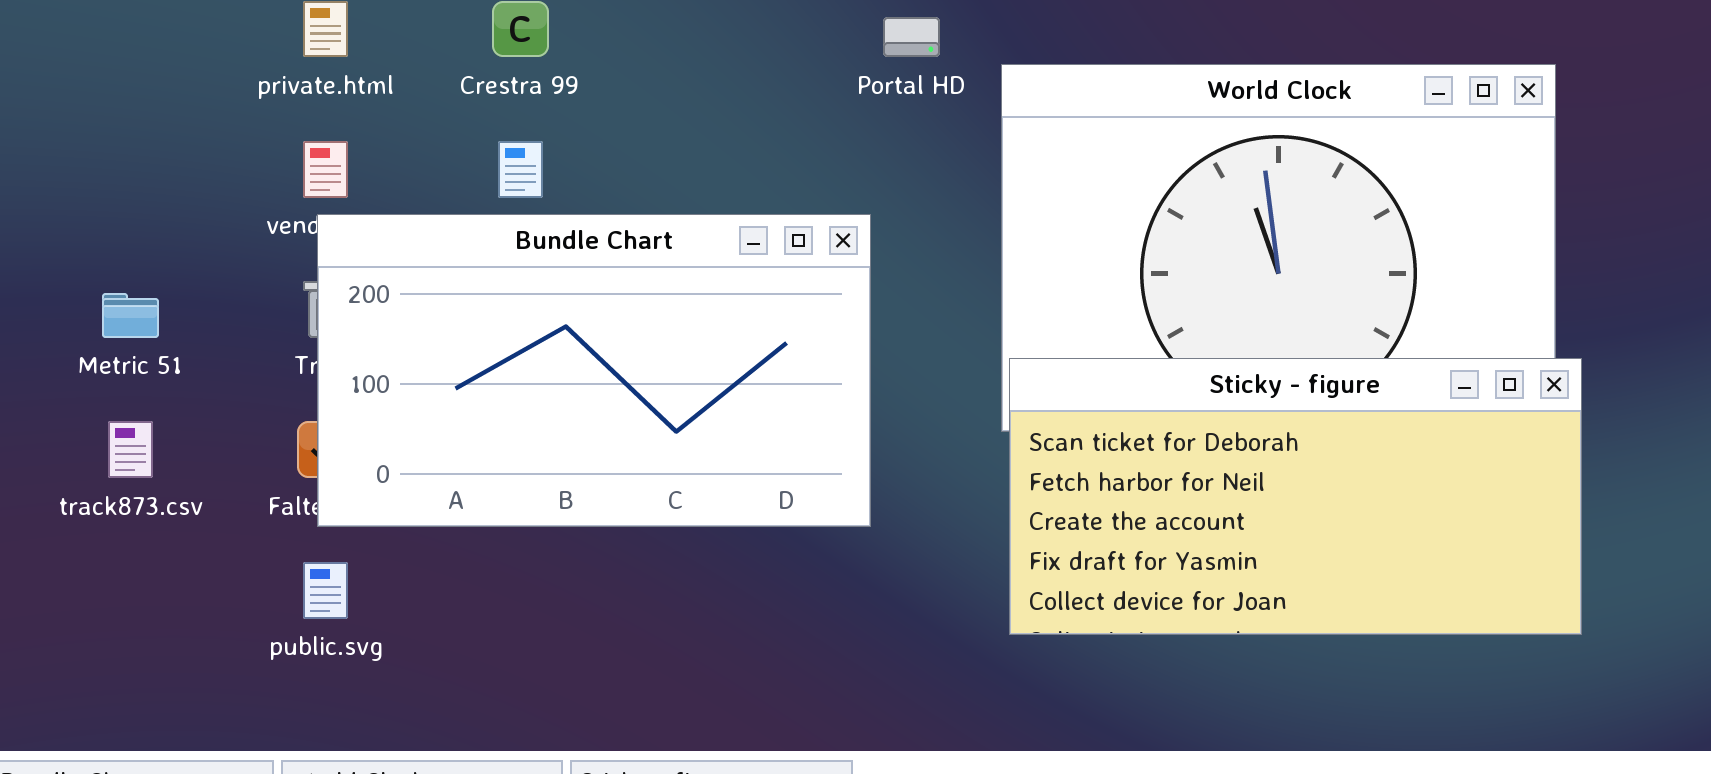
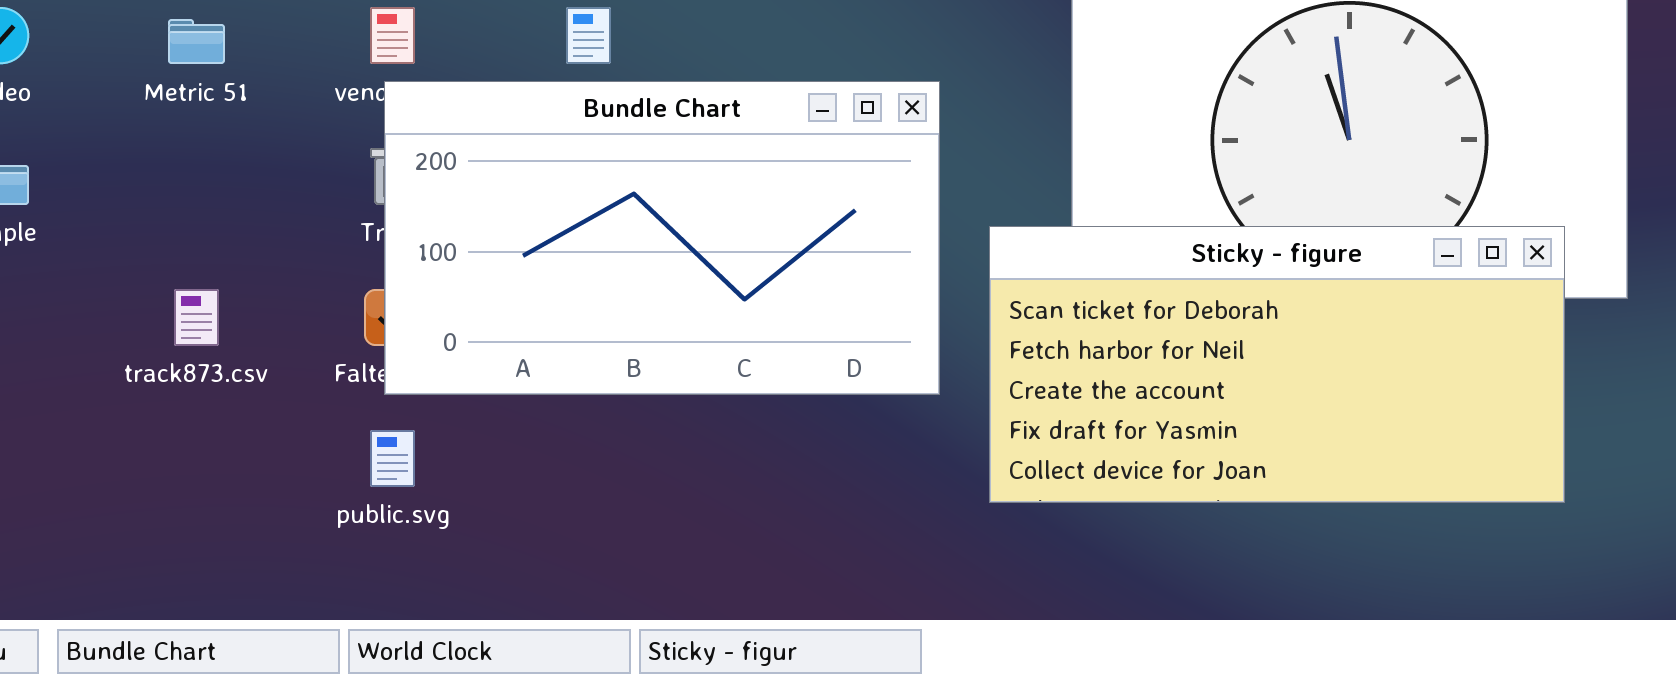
Metric 51: [102,293,159,338] -> [168,19,225,64], moved
Sticky - figure: [1009,358,1582,635] -> [989,226,1565,503], moved

